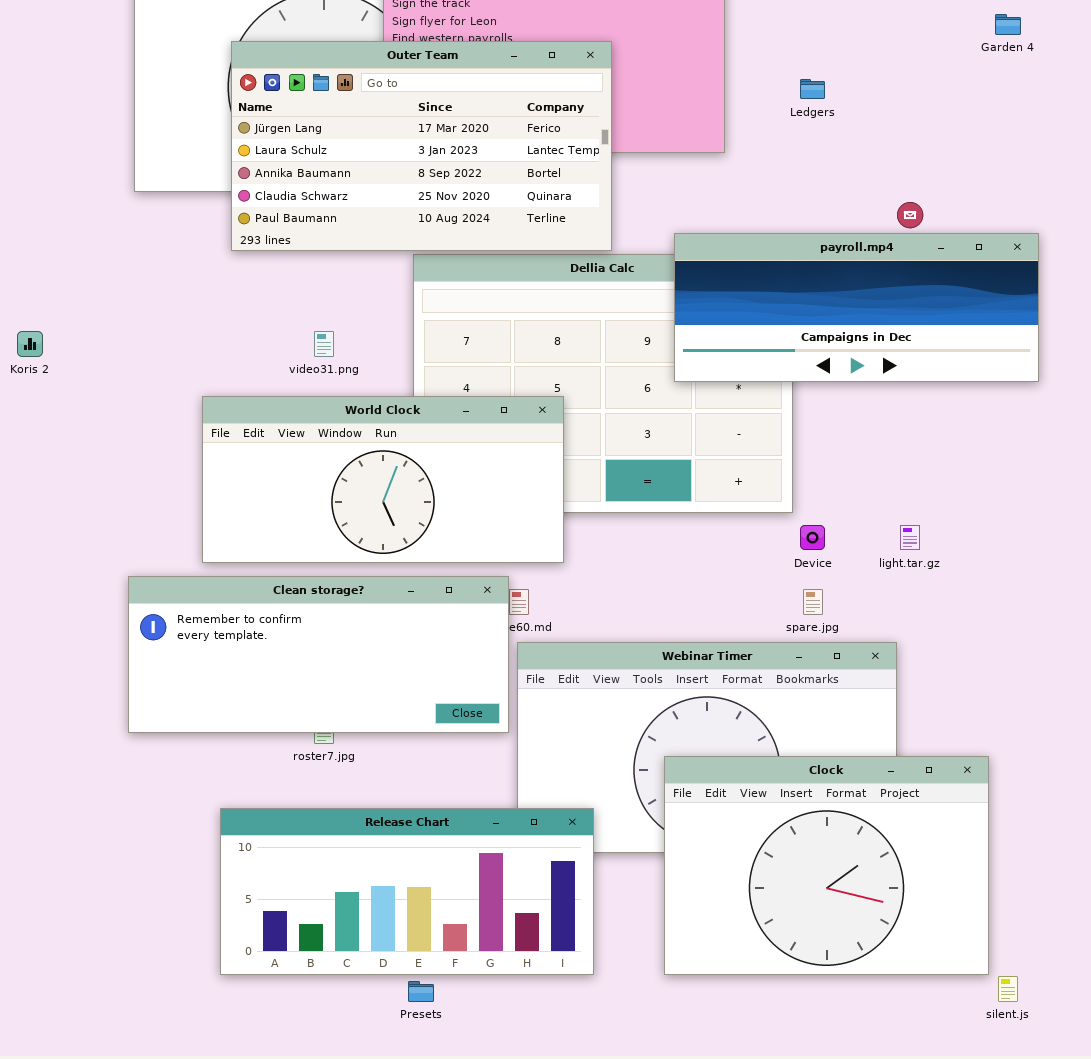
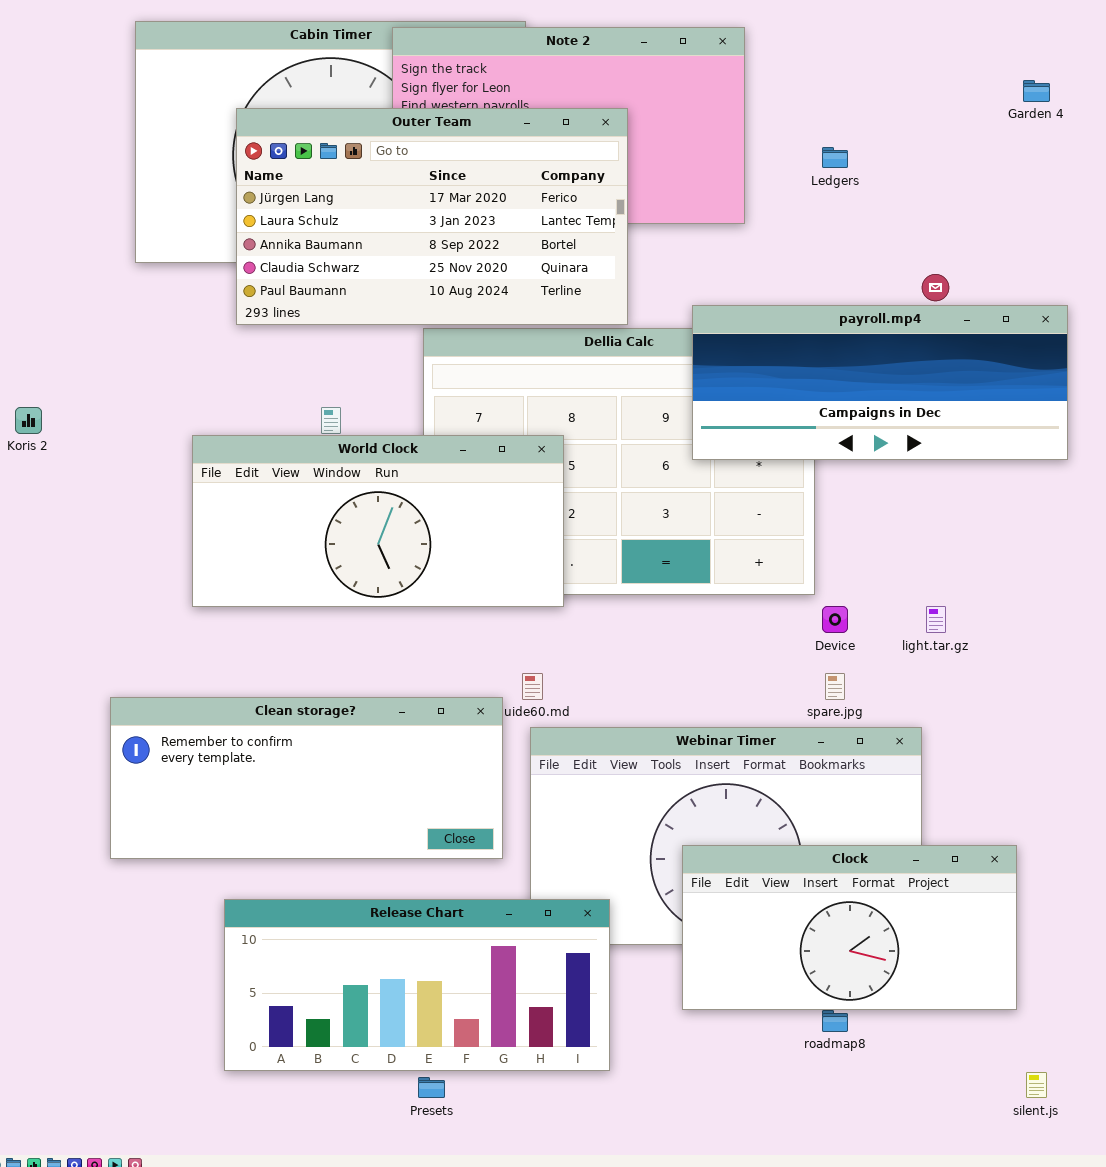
World Clock: [202,396,564,563] -> [192,435,564,607], moved
Clean storage?: [128,576,509,733] -> [110,697,503,859], moved
Clock: [664,756,989,975] -> [682,845,1017,1010], resized

